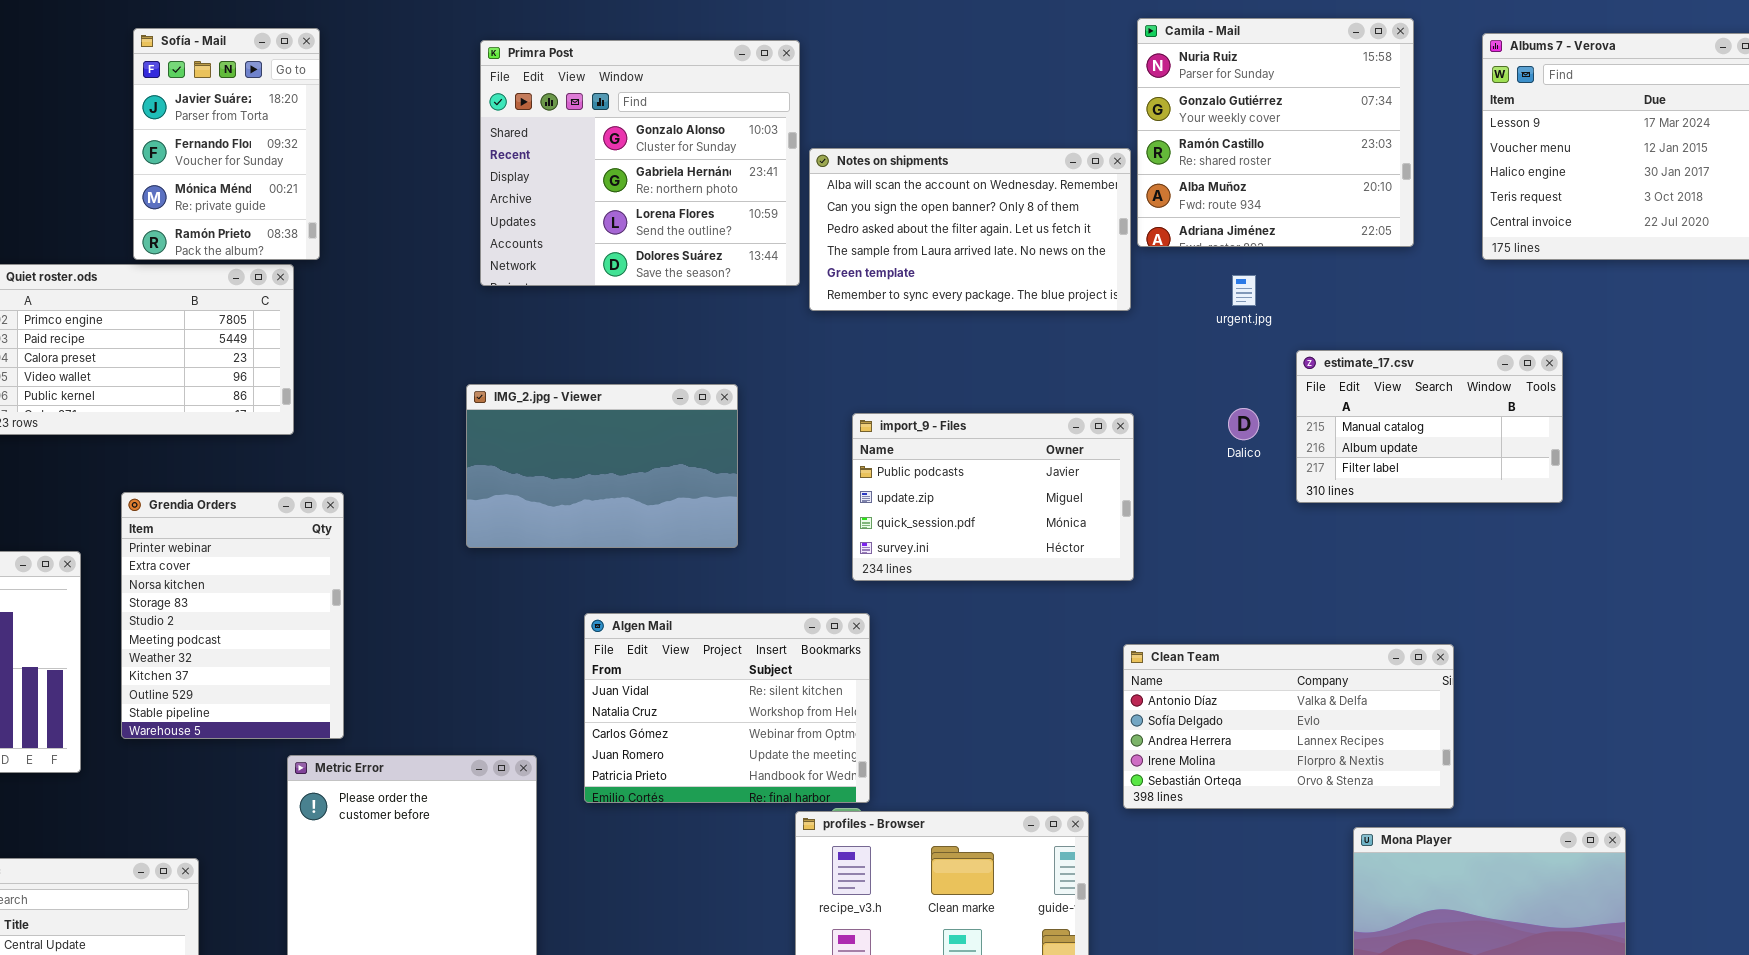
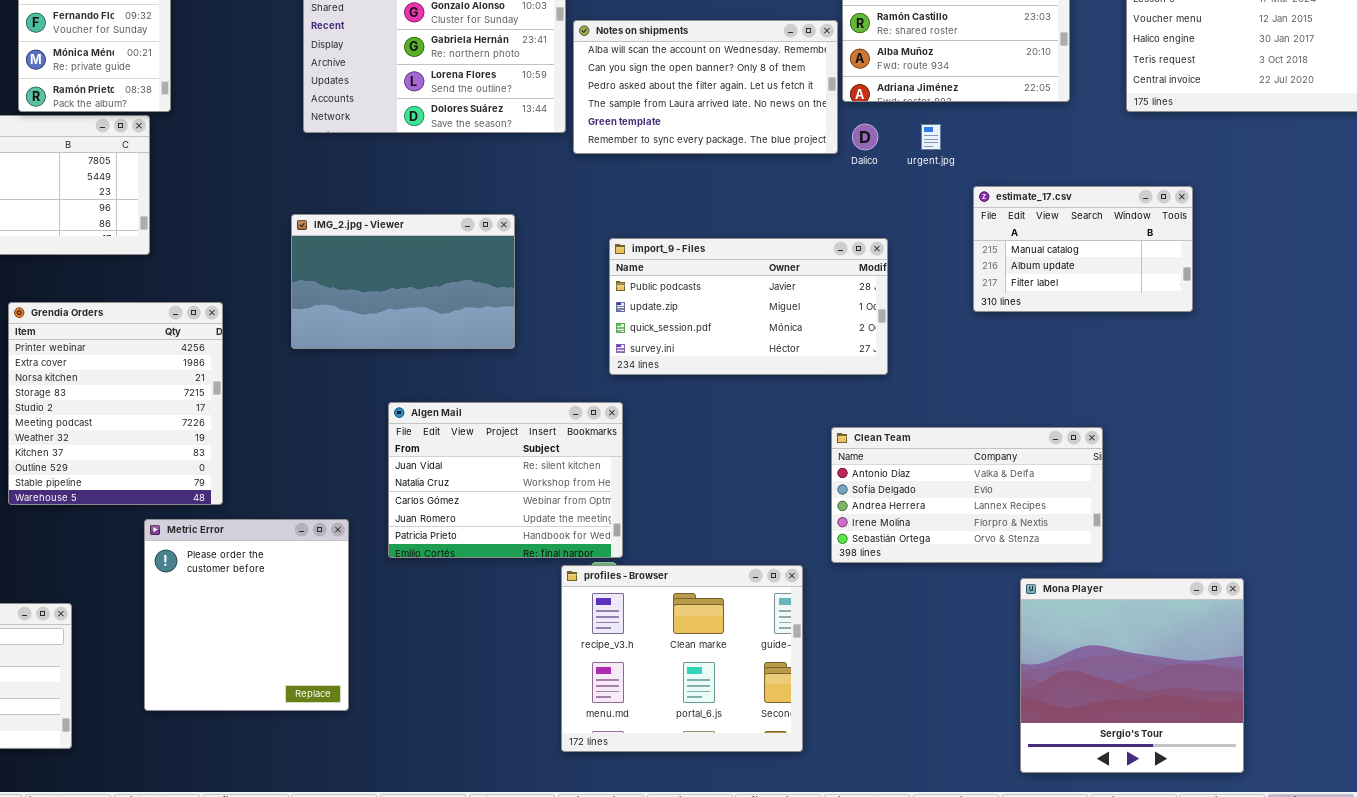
Dalico: [1228,408,1259,440] -> [852,124,878,150], moved
import_9 - Files: [852,413,1134,581] -> [609,238,888,375], resized
Grendia Orders: [121,492,344,739] -> [8,302,223,505], resized

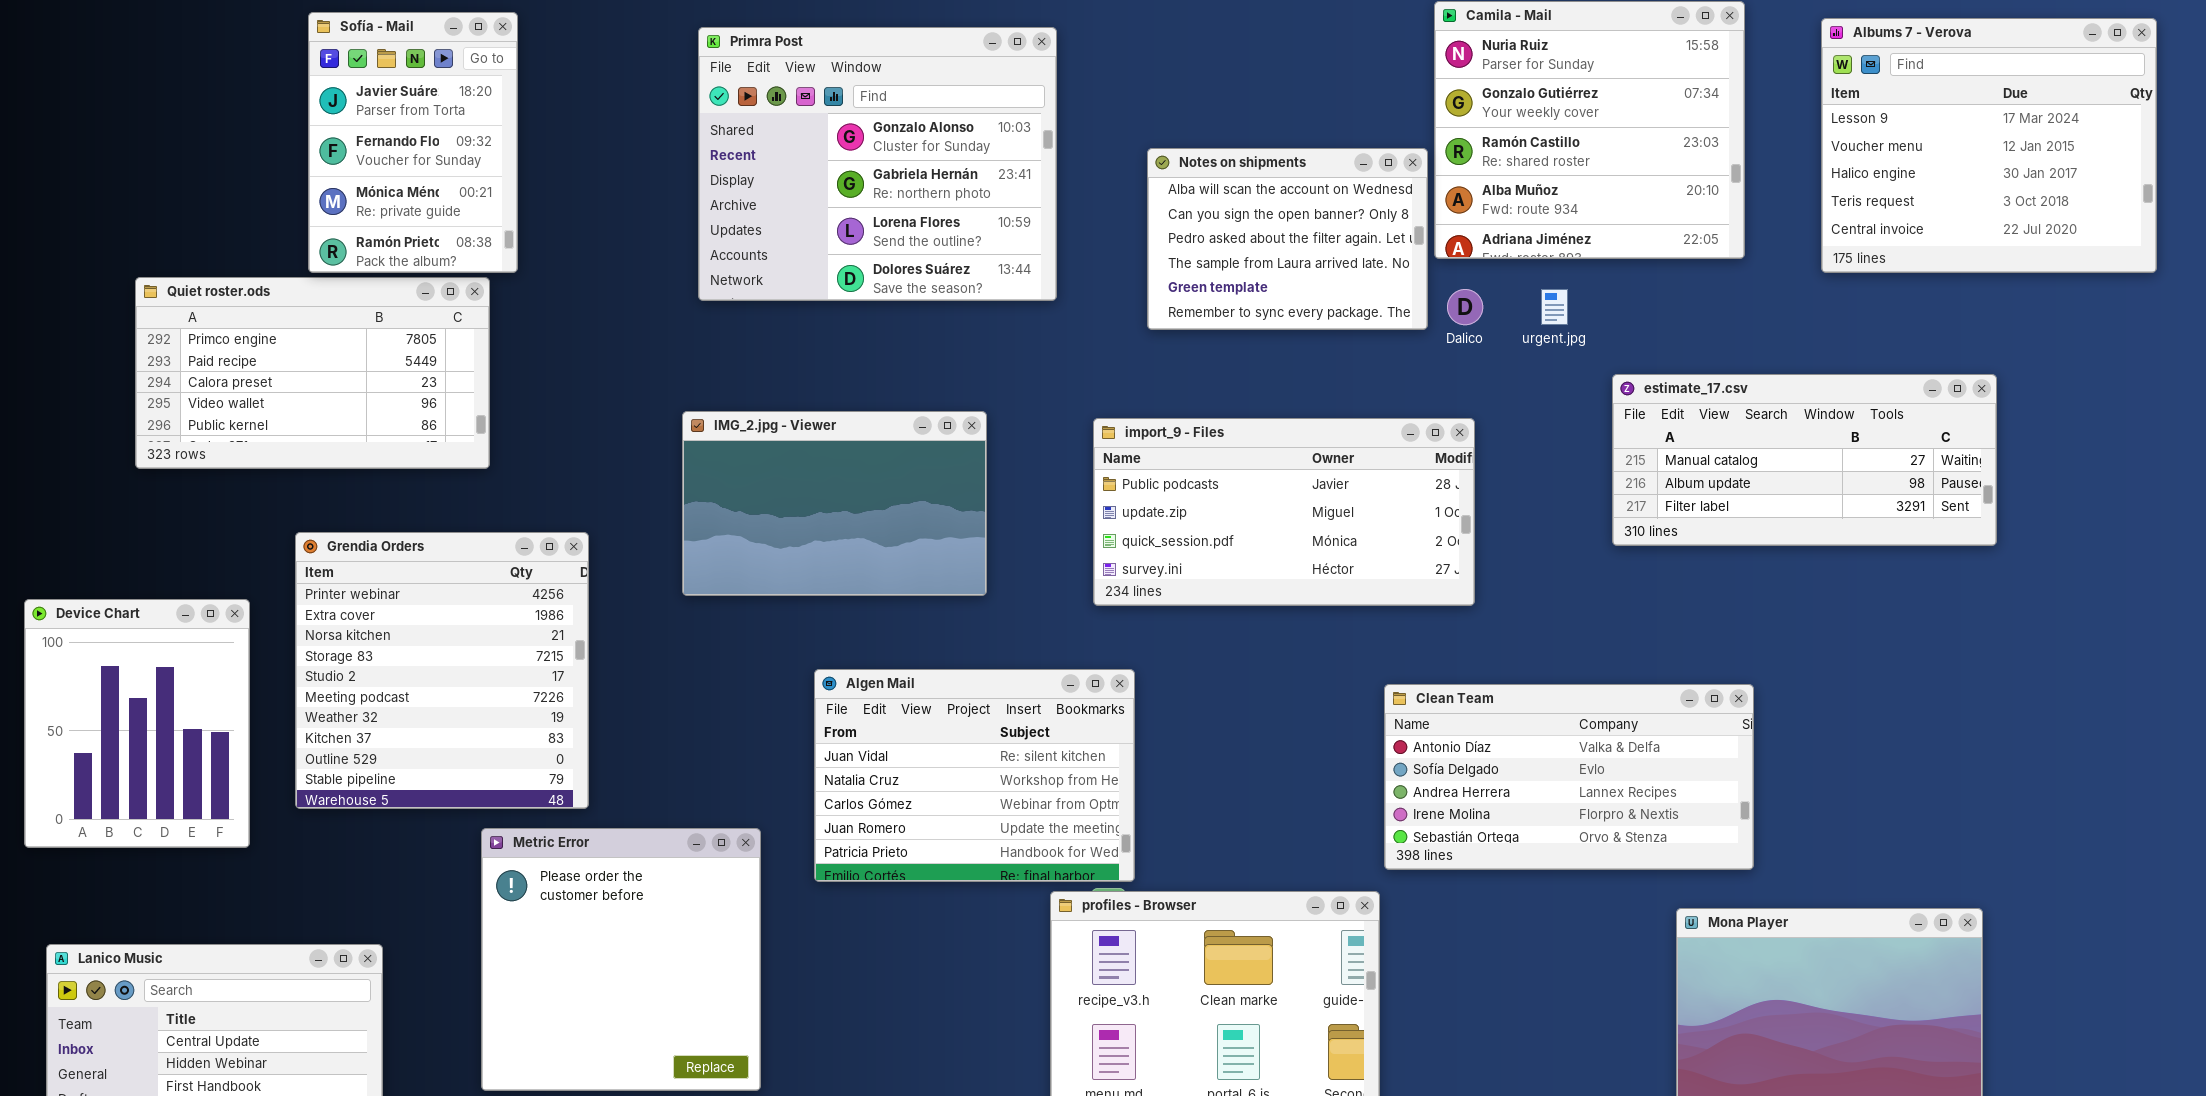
Notes on shipments: [573,20,838,154] -> [1147,148,1428,330], resized
estimate_17.csv: [973,186,1193,312] -> [1612,374,1997,546], resized
import_9 - Files: [609,238,888,375] -> [1093,418,1475,606], moved
Clean Team: [831,427,1103,563] -> [1384,684,1754,870], moved

